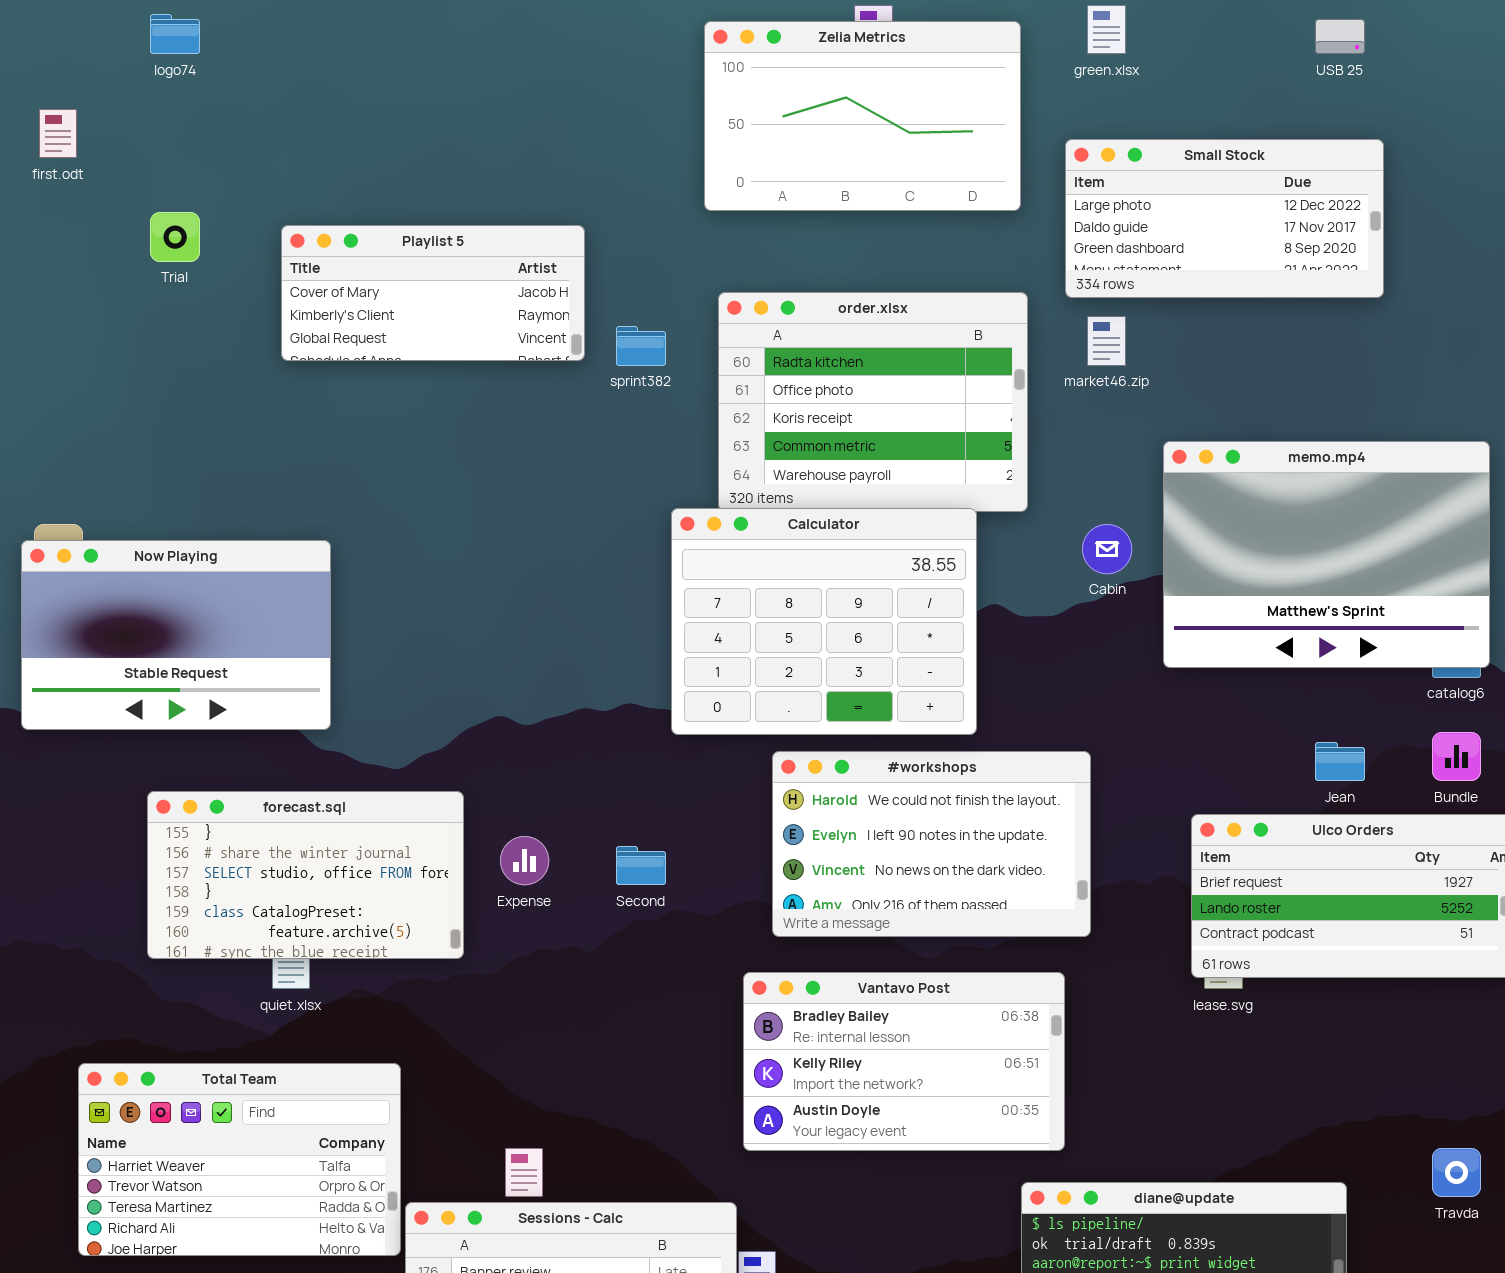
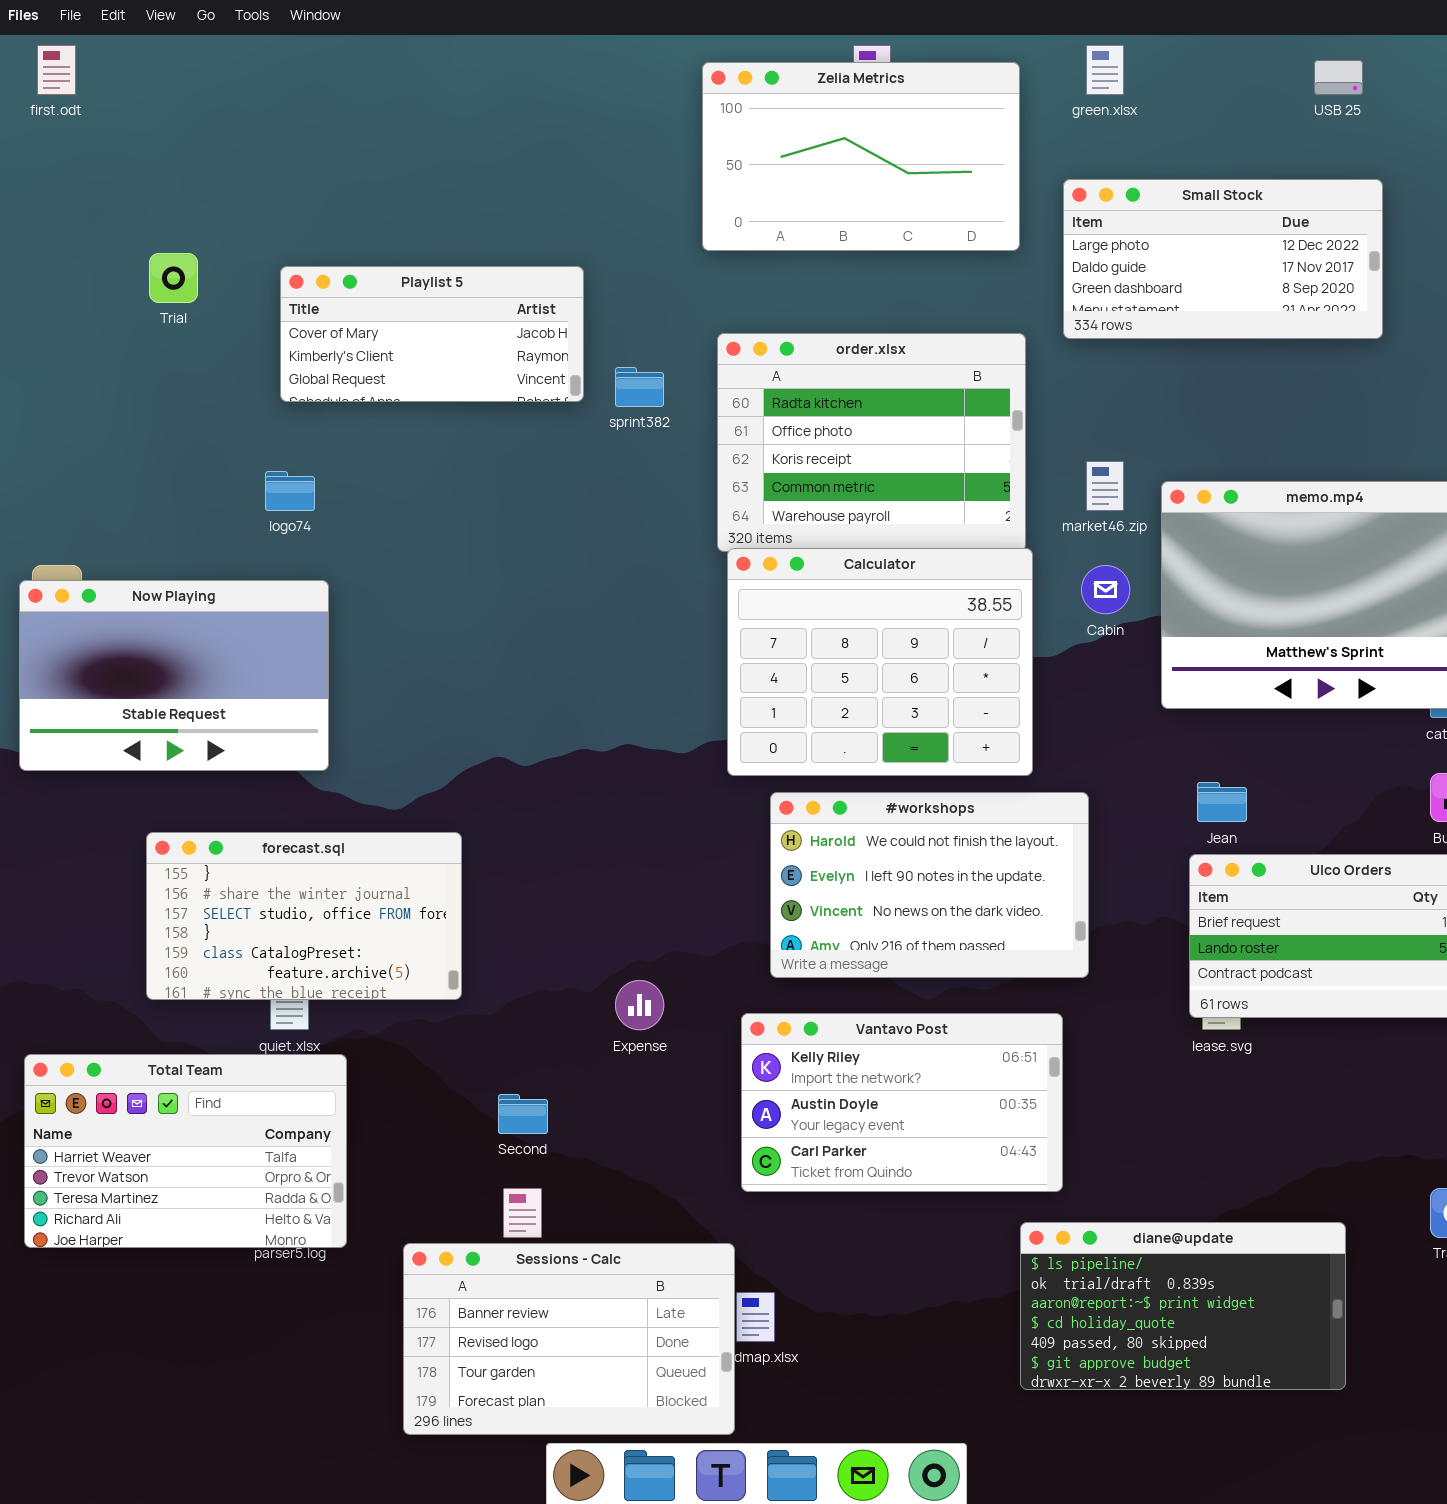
logo74: [150,14,200,54] -> [265,471,315,511], moved
first.odt: [39,109,77,158] -> [37,45,76,95], moved
market46.zip: [1087,316,1126,366] -> [1086,461,1124,511], moved
Calculator: [671,508,977,735] -> [727,548,1033,776], moved
Jean: [1315,742,1365,781] -> [1197,782,1247,822], moved
Expense: [500,836,549,885] -> [615,980,664,1030], moved
Second: [616,846,666,885] -> [498,1094,548,1134], moved
Vantavo Post: [743,972,1065,1151] -> [741,1013,1063,1192], scrolled down 1 row
Total Team: [78,1063,401,1256] -> [24,1054,347,1248], moved

